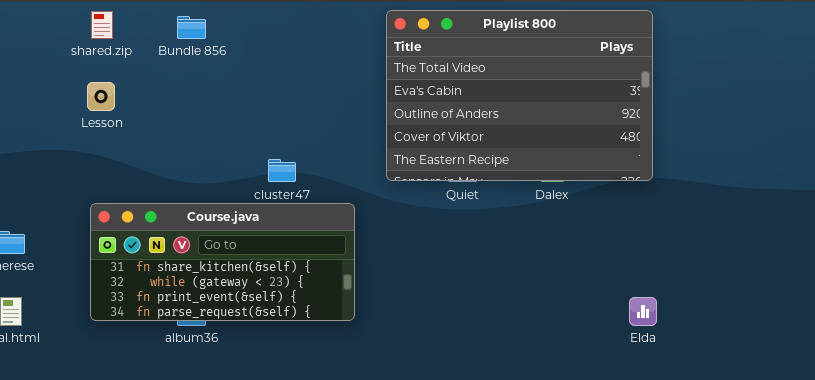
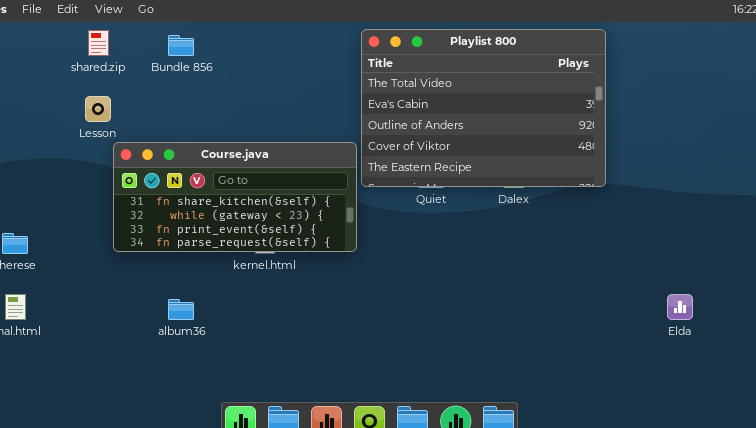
Course.java: [90,203,355,321] -> [113,142,357,252], moved
Elda: [629,297,657,326] -> [667,294,693,320], moved

